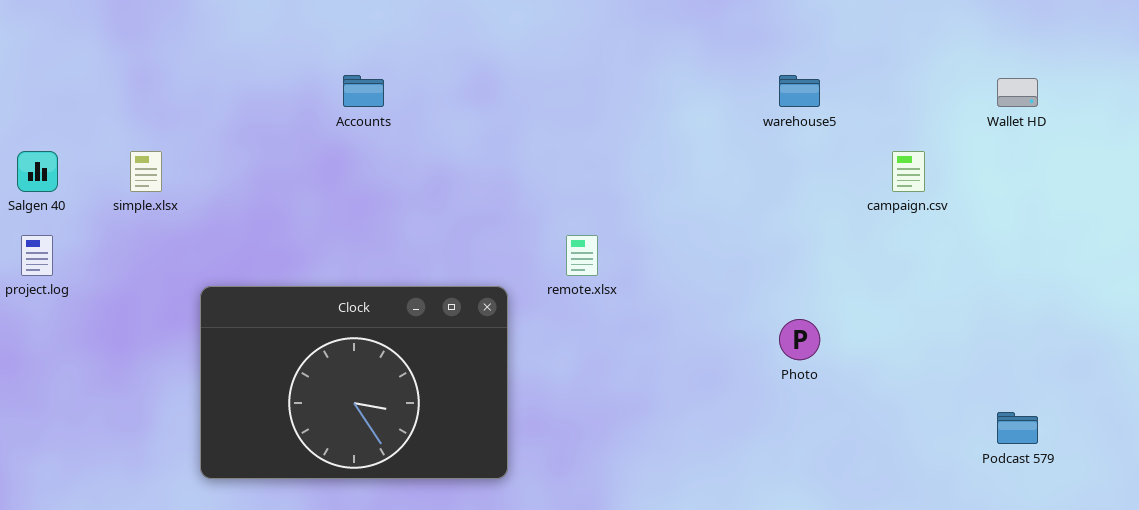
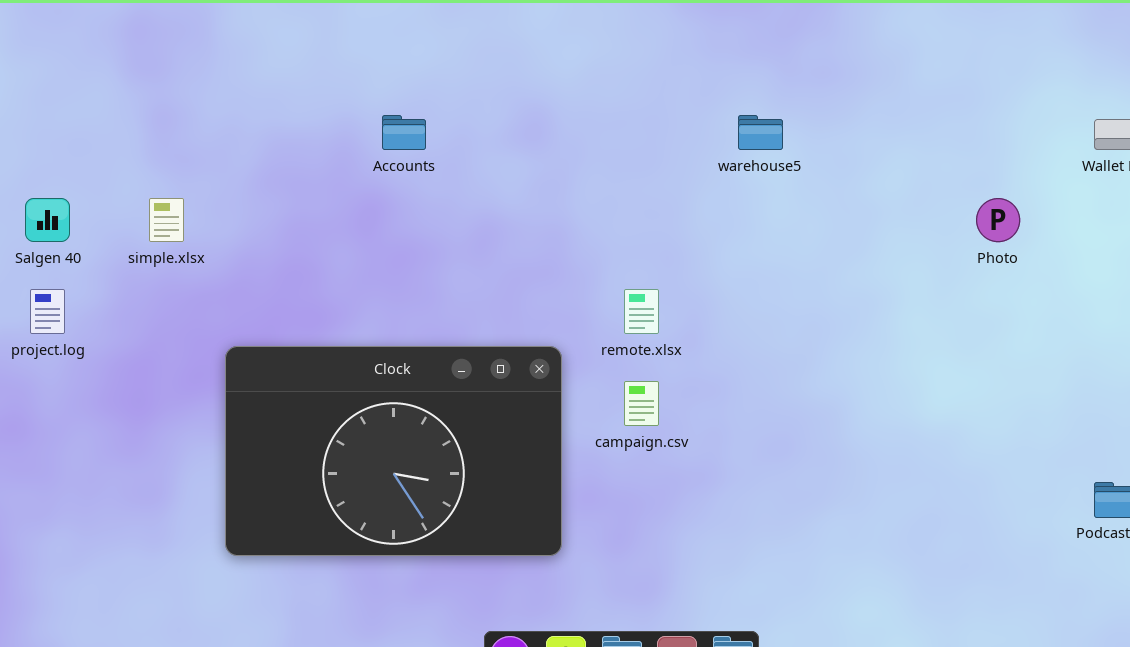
warehouse5: [779,75,820,107] -> [738,115,783,150], moved
campaign.csv: [892,151,925,192] -> [624,381,659,426], moved
Photo: [779,319,820,360] -> [976,198,1020,242], moved

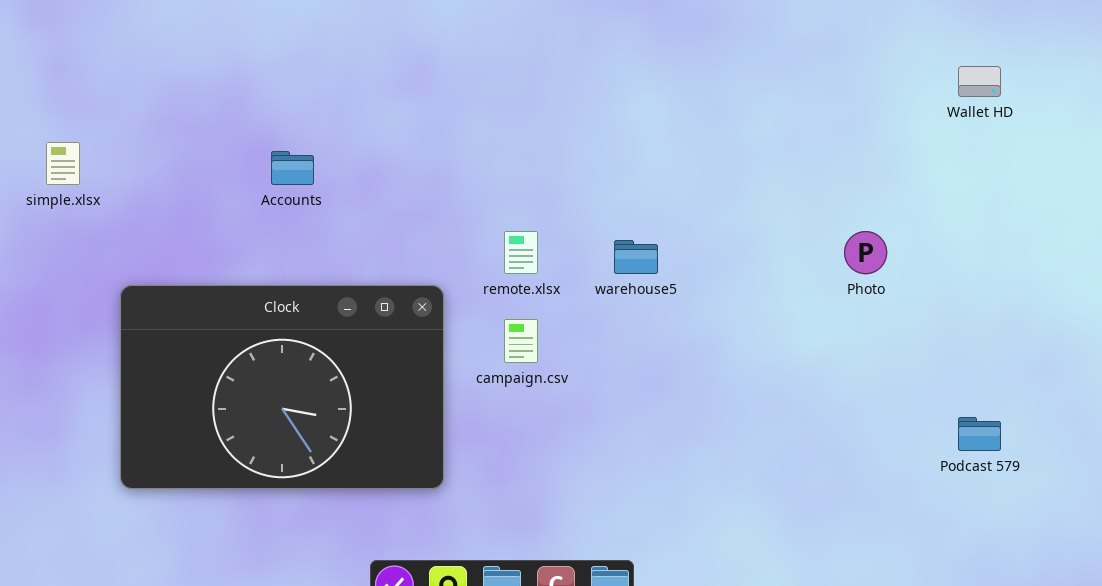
Accounts: [382,115,426,150] -> [271,151,314,185], moved
warehouse5: [738,115,783,150] -> [614,240,658,274], moved
Photo: [976,198,1020,242] -> [844,231,887,274], moved

